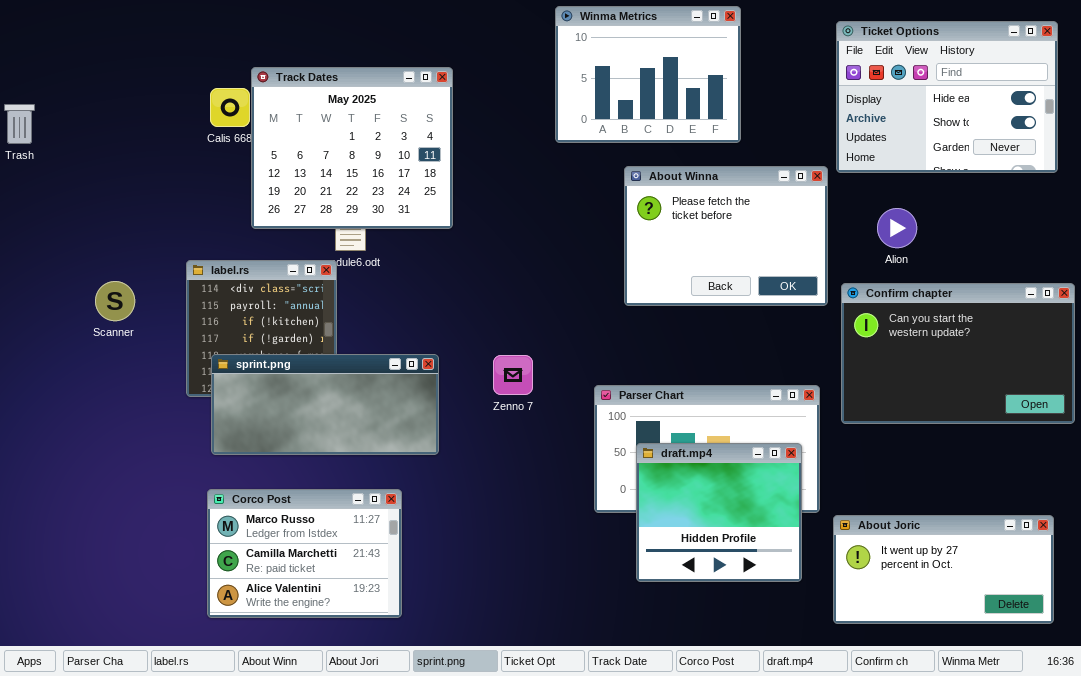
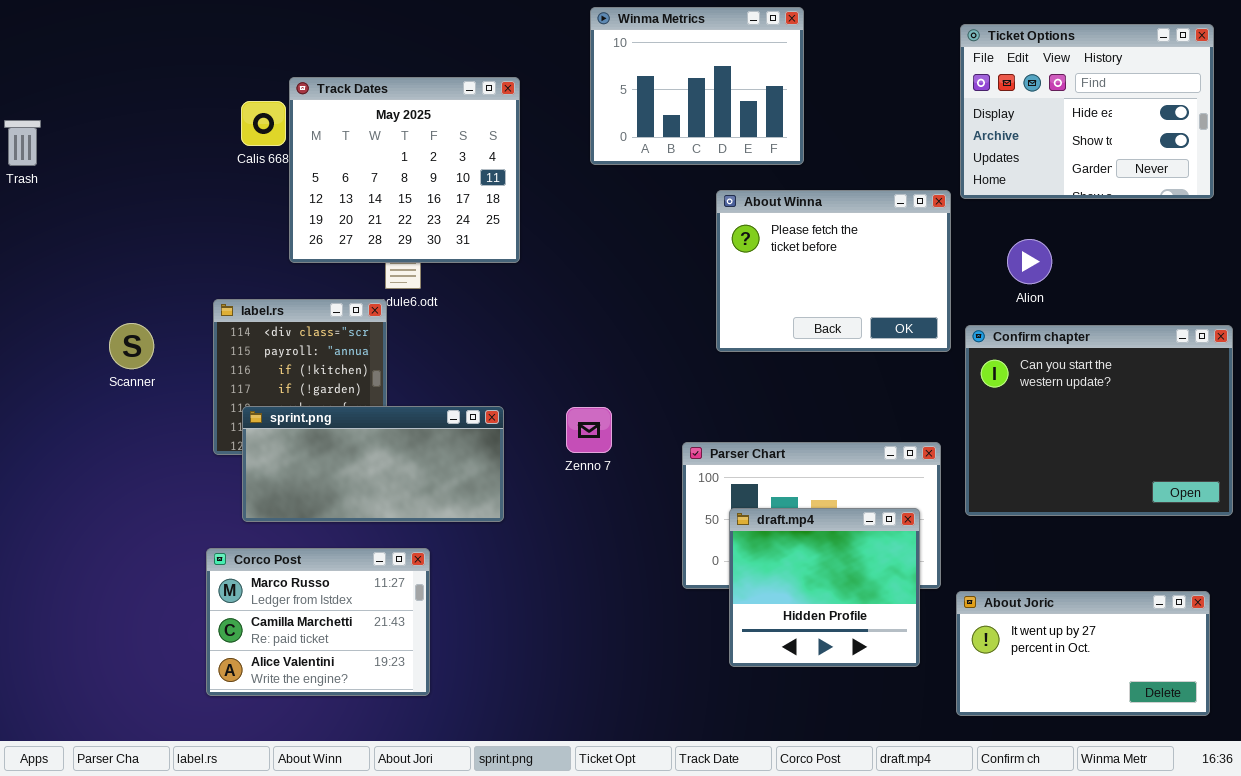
Winma Metrics: [555,6,741,143] -> [590,7,804,165], moved
Confirm chapter: [841,283,1075,424] -> [965,325,1233,516], resized
Corco Post: [207,489,402,618] -> [206,548,430,696], moved

